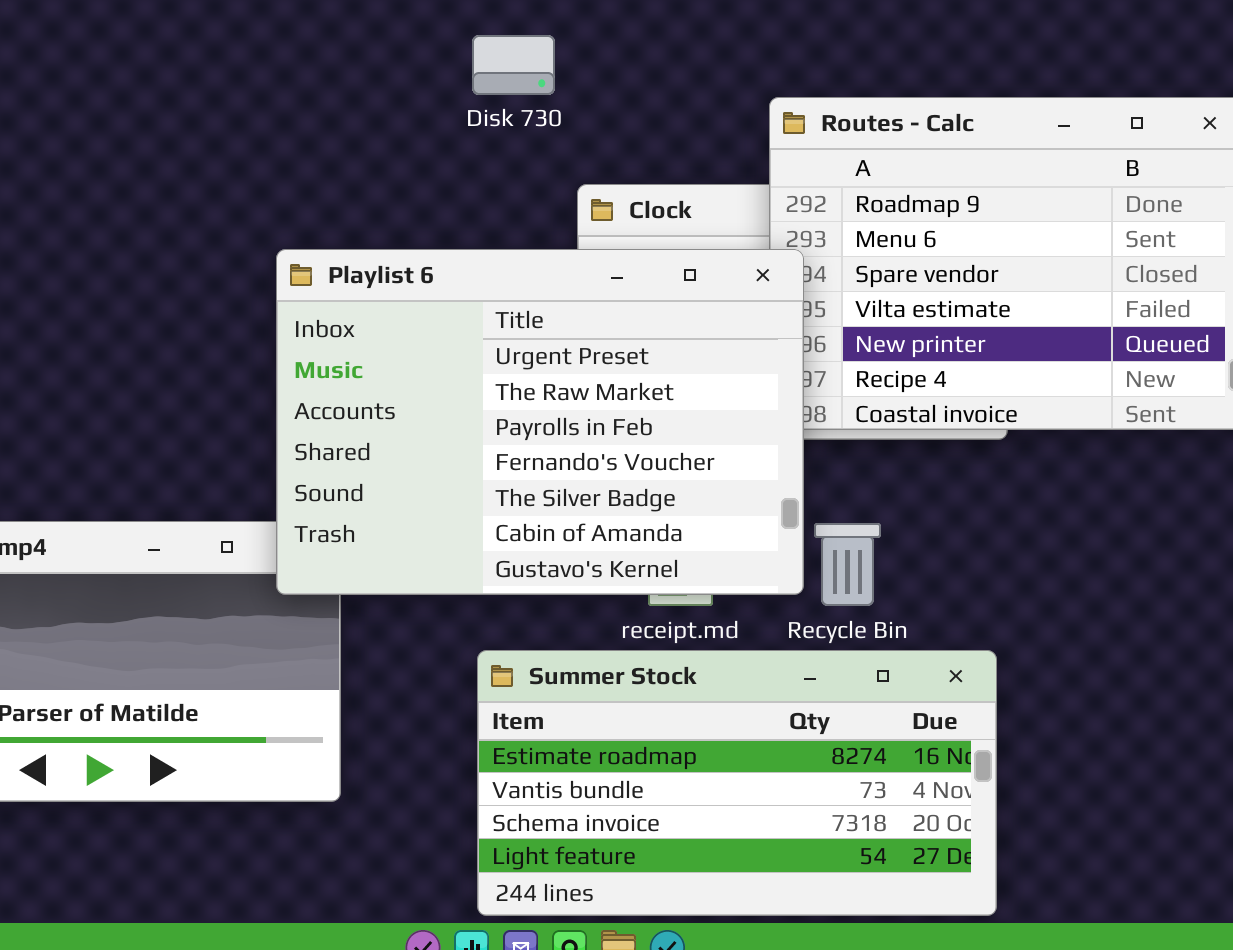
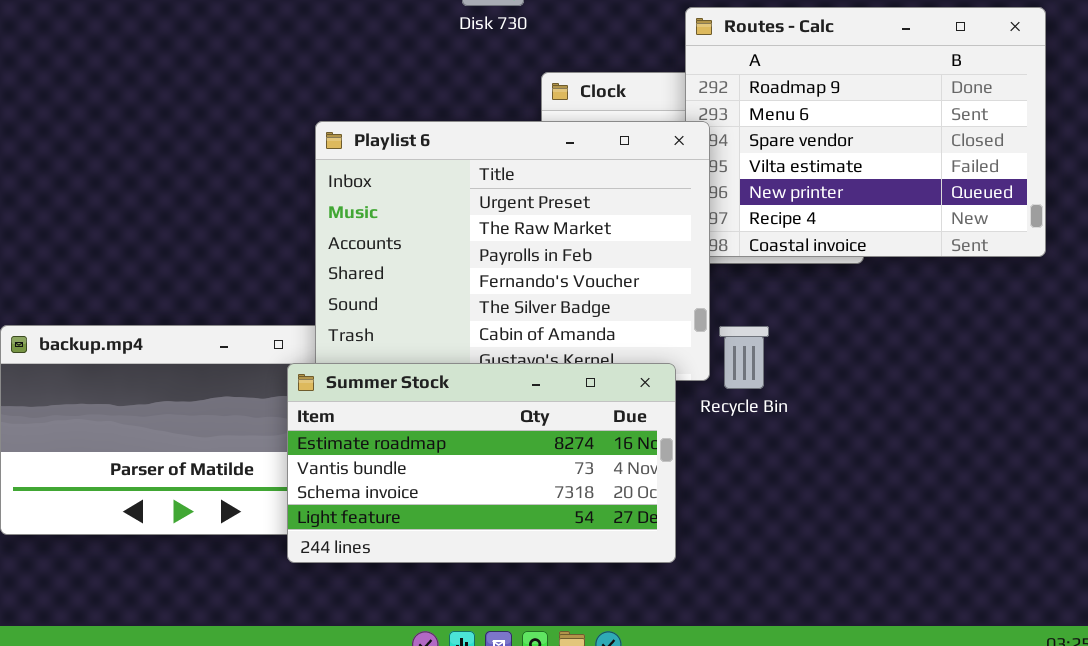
Summer Stock: [477,650,997,916] -> [287,363,676,563], moved

